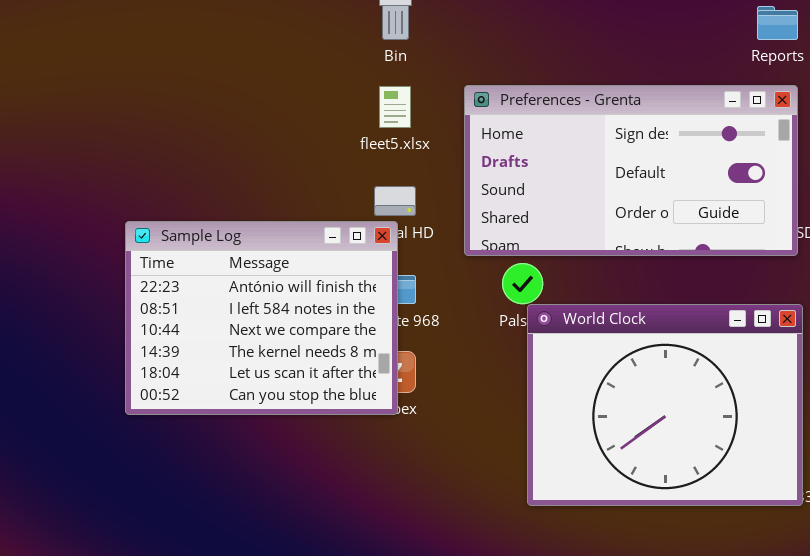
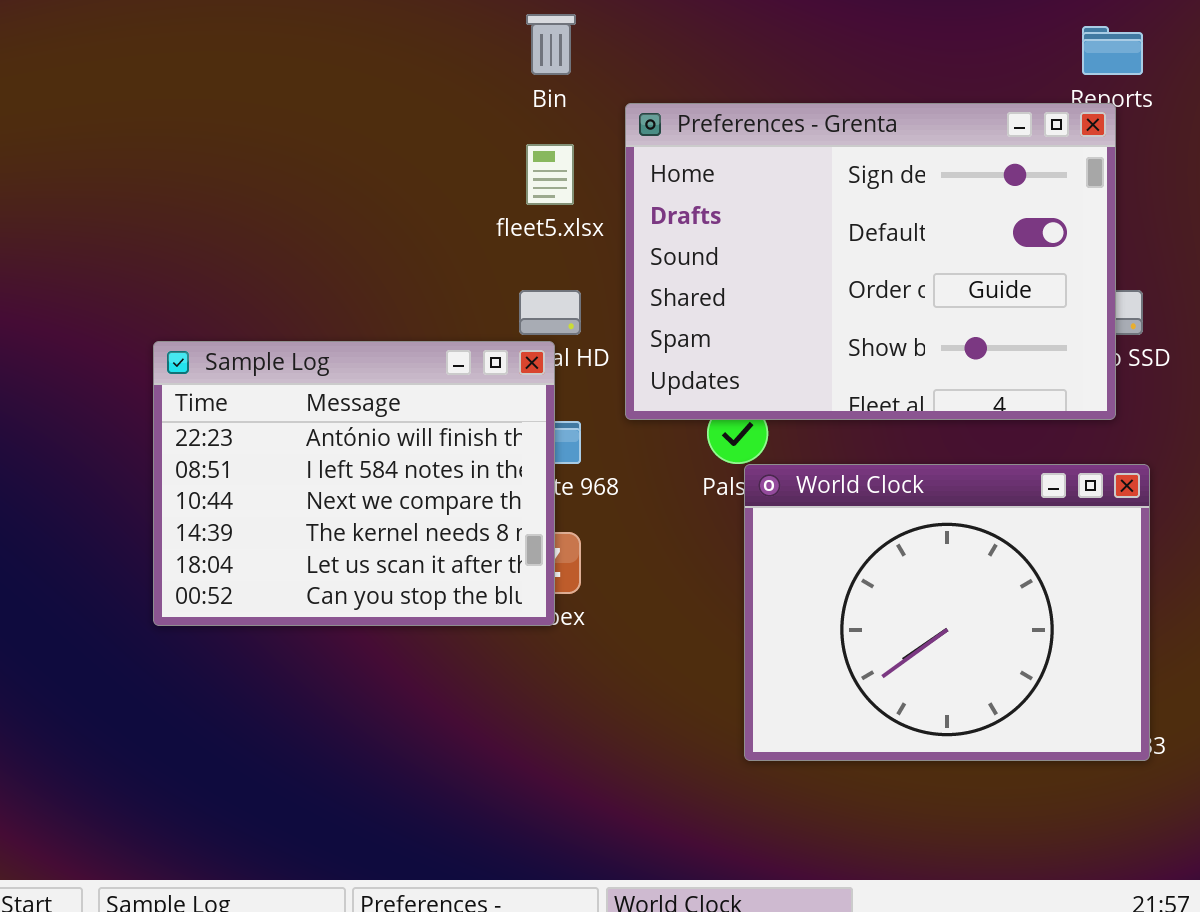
Preferences - Grenta: [464,85,798,256] -> [625,103,1116,420], moved, resized

